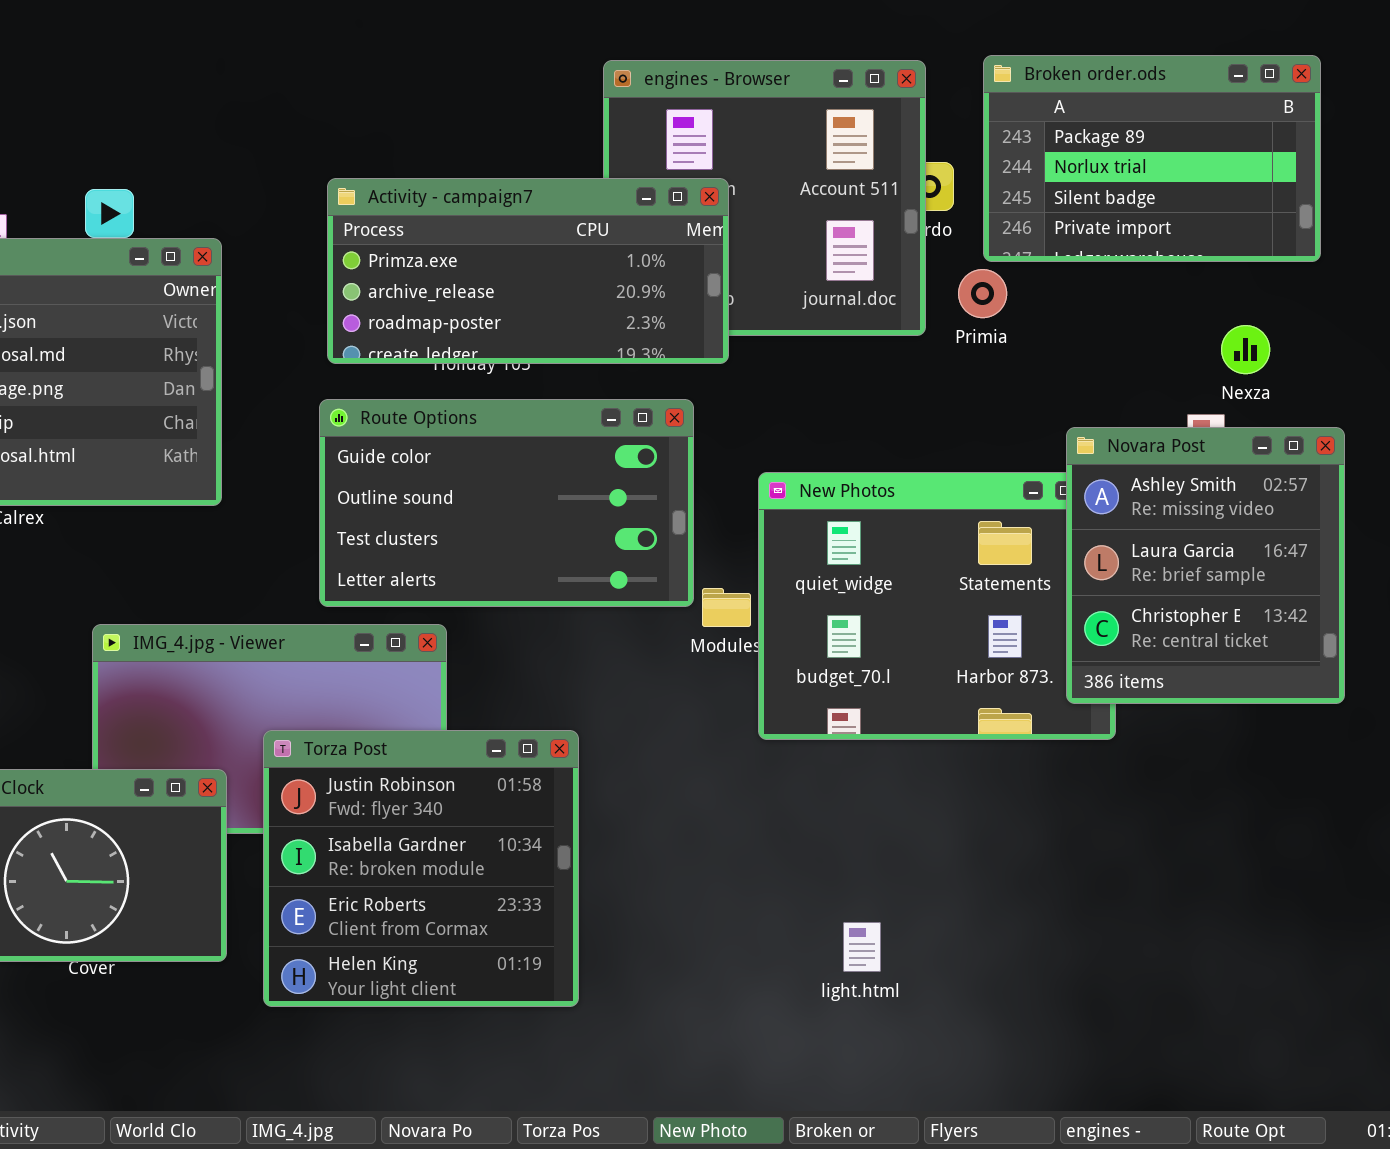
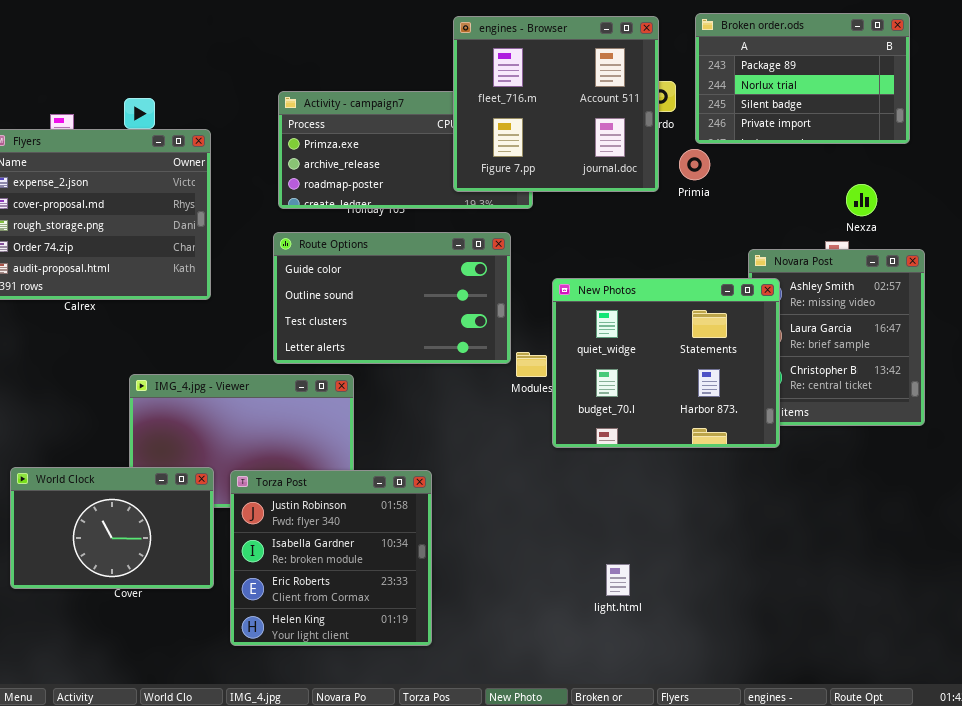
engines - Browser: [603,60,926,336] -> [453,16,659,192], raised
New Photos: [758,472,1116,740] -> [552,278,780,448], raised
Torza Post: [263,730,579,1007] -> [230,470,432,646], moved

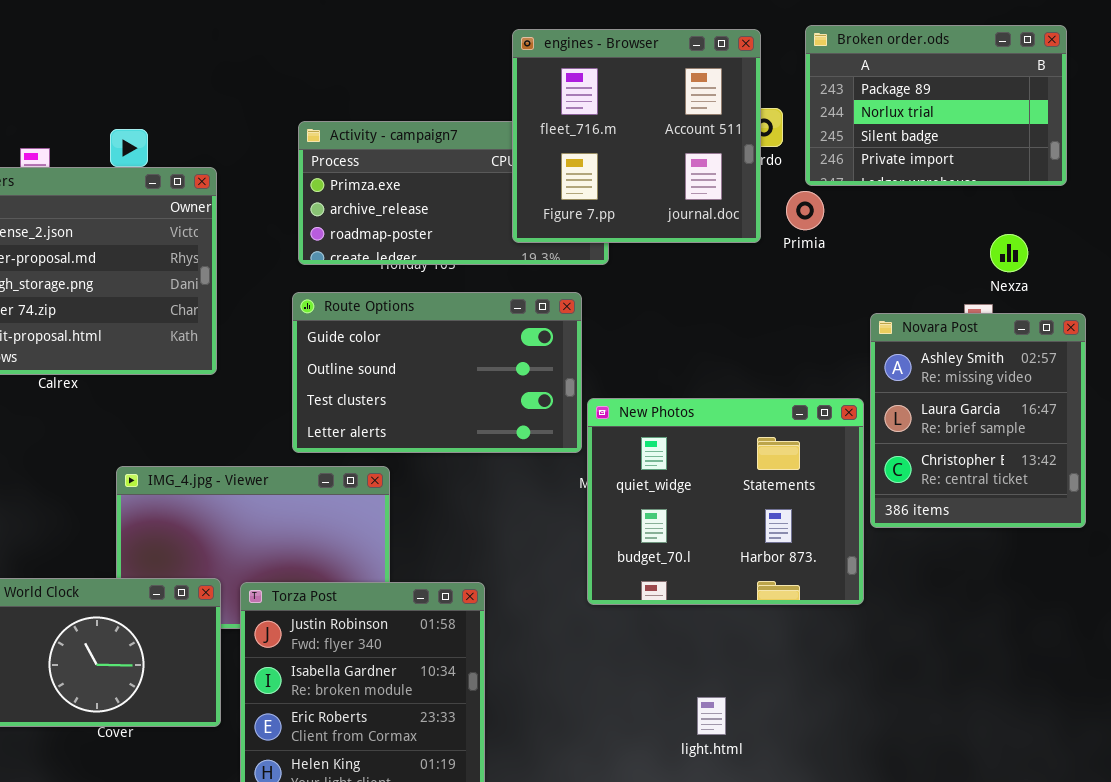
New Photos: [552,278,780,448] -> [587,398,864,605], moved

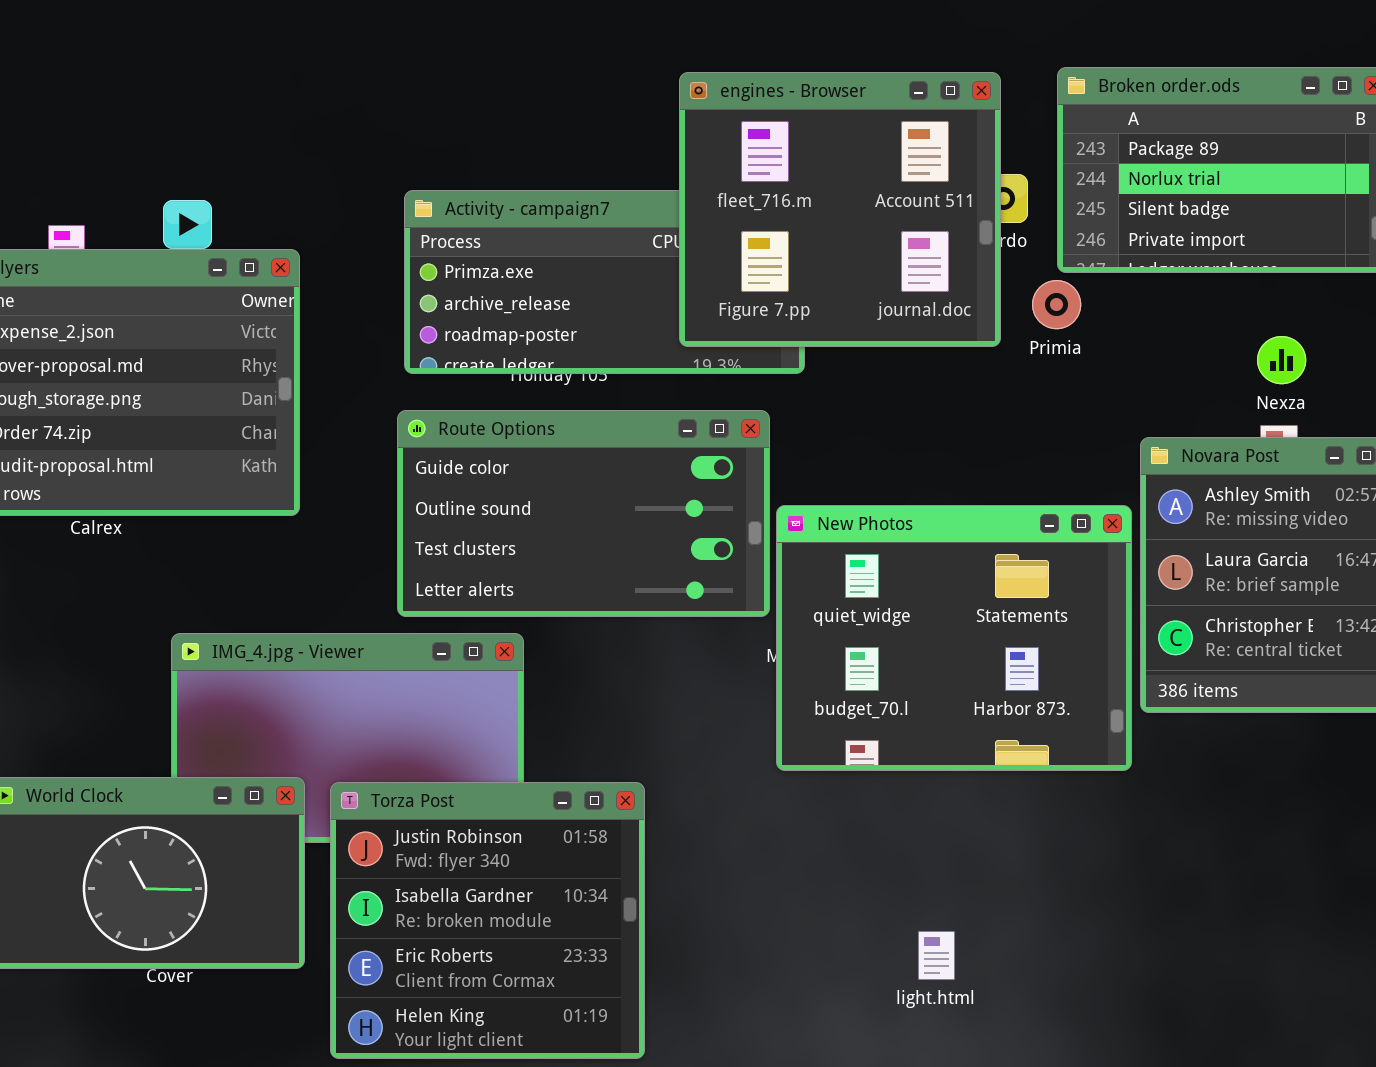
Nexza: [990,234,1028,272] -> [1257,336,1306,384], moved
New Photos: [587,398,864,605] -> [776,505,1132,771], moved

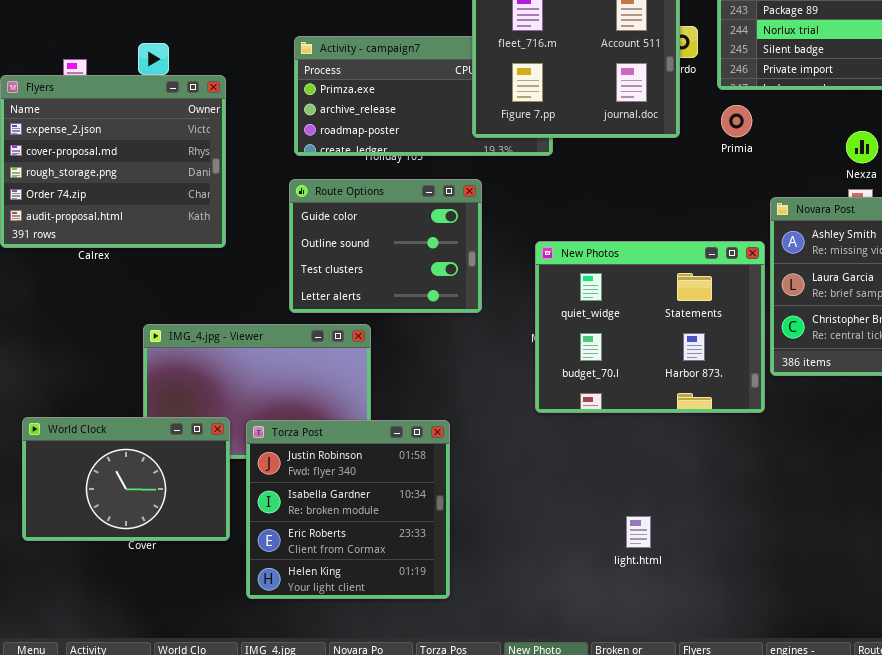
Primia: [1032,280,1081,329] -> [721,105,752,137], moved
Route Options: [397,410,770,617] -> [289,179,482,313], resized

